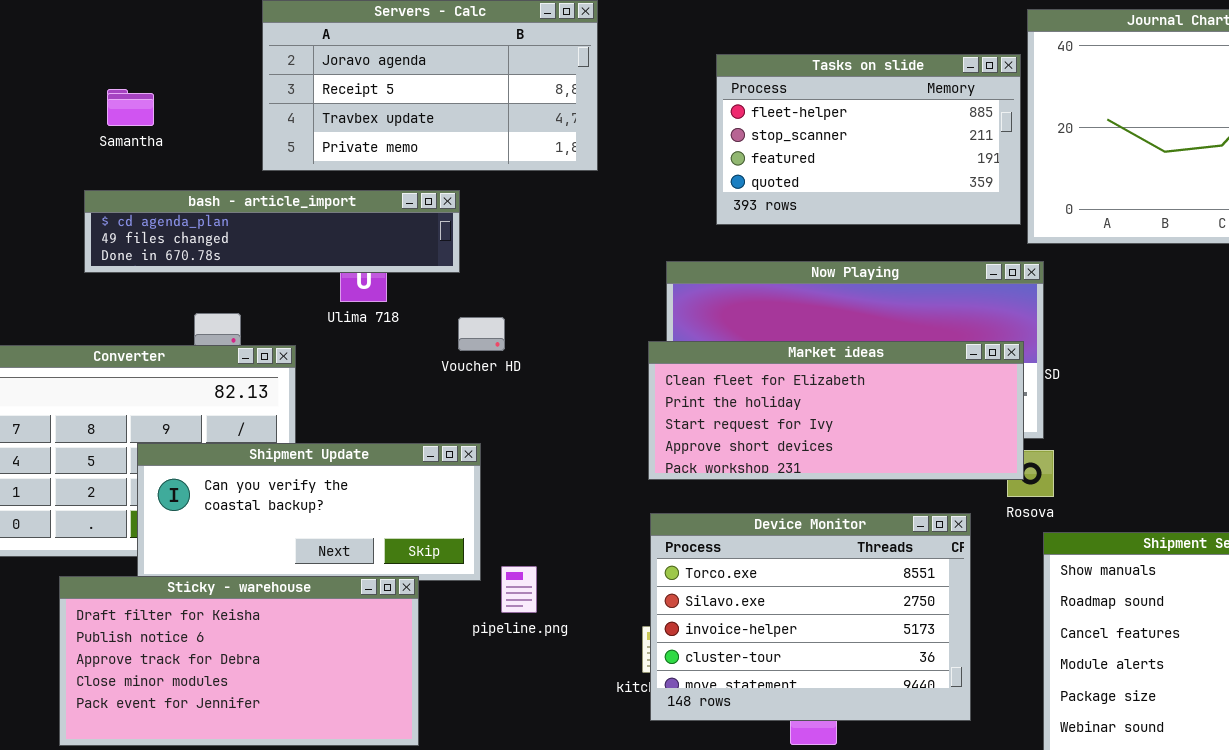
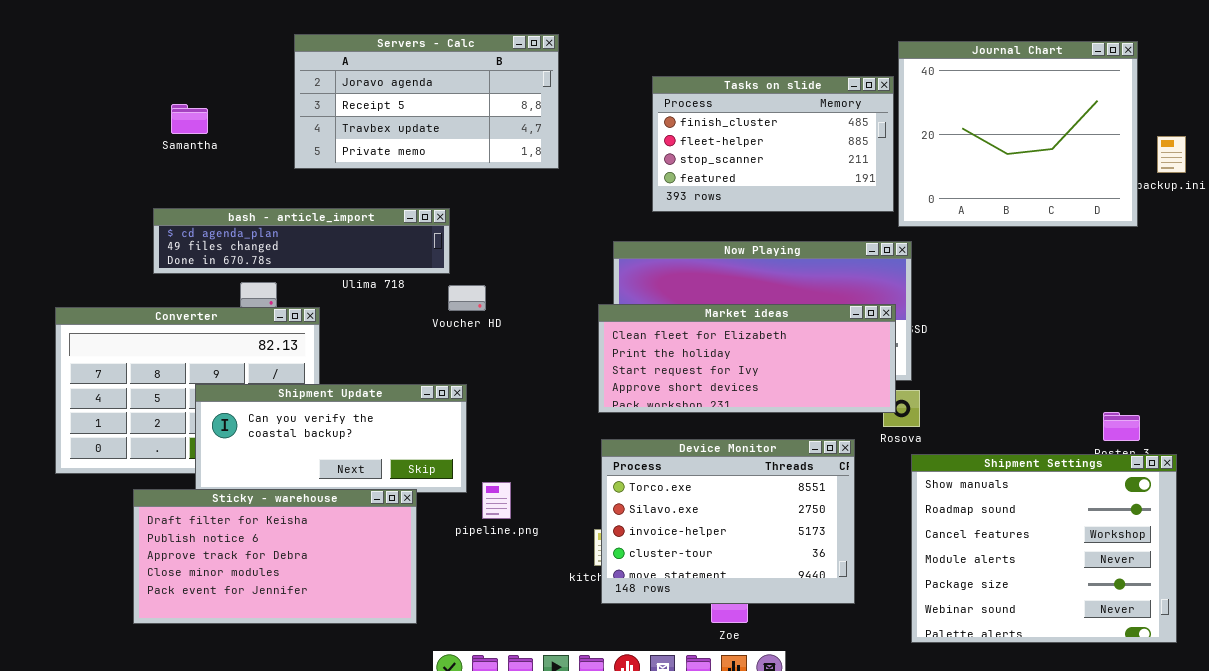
Tasks on slide: [716,54,1021,225] -> [652,76,894,212], scrolled up 1 row
bash - article_import: [84,190,460,273] -> [153,208,450,274], moved

